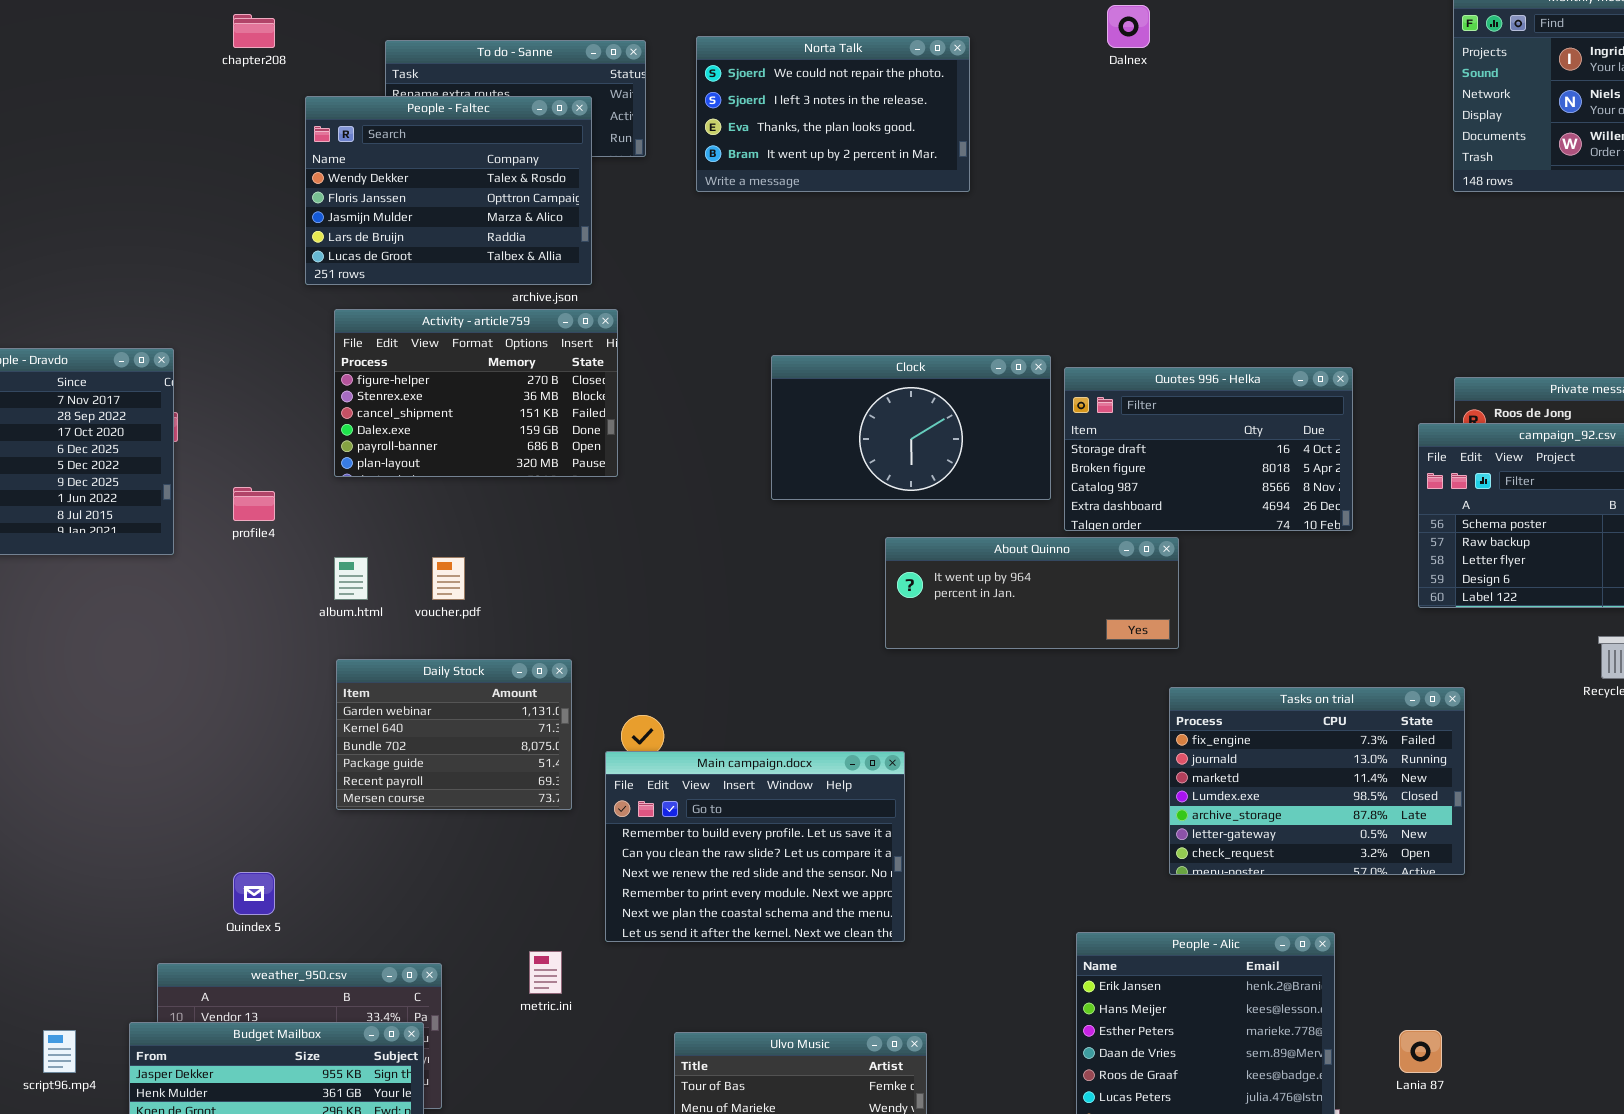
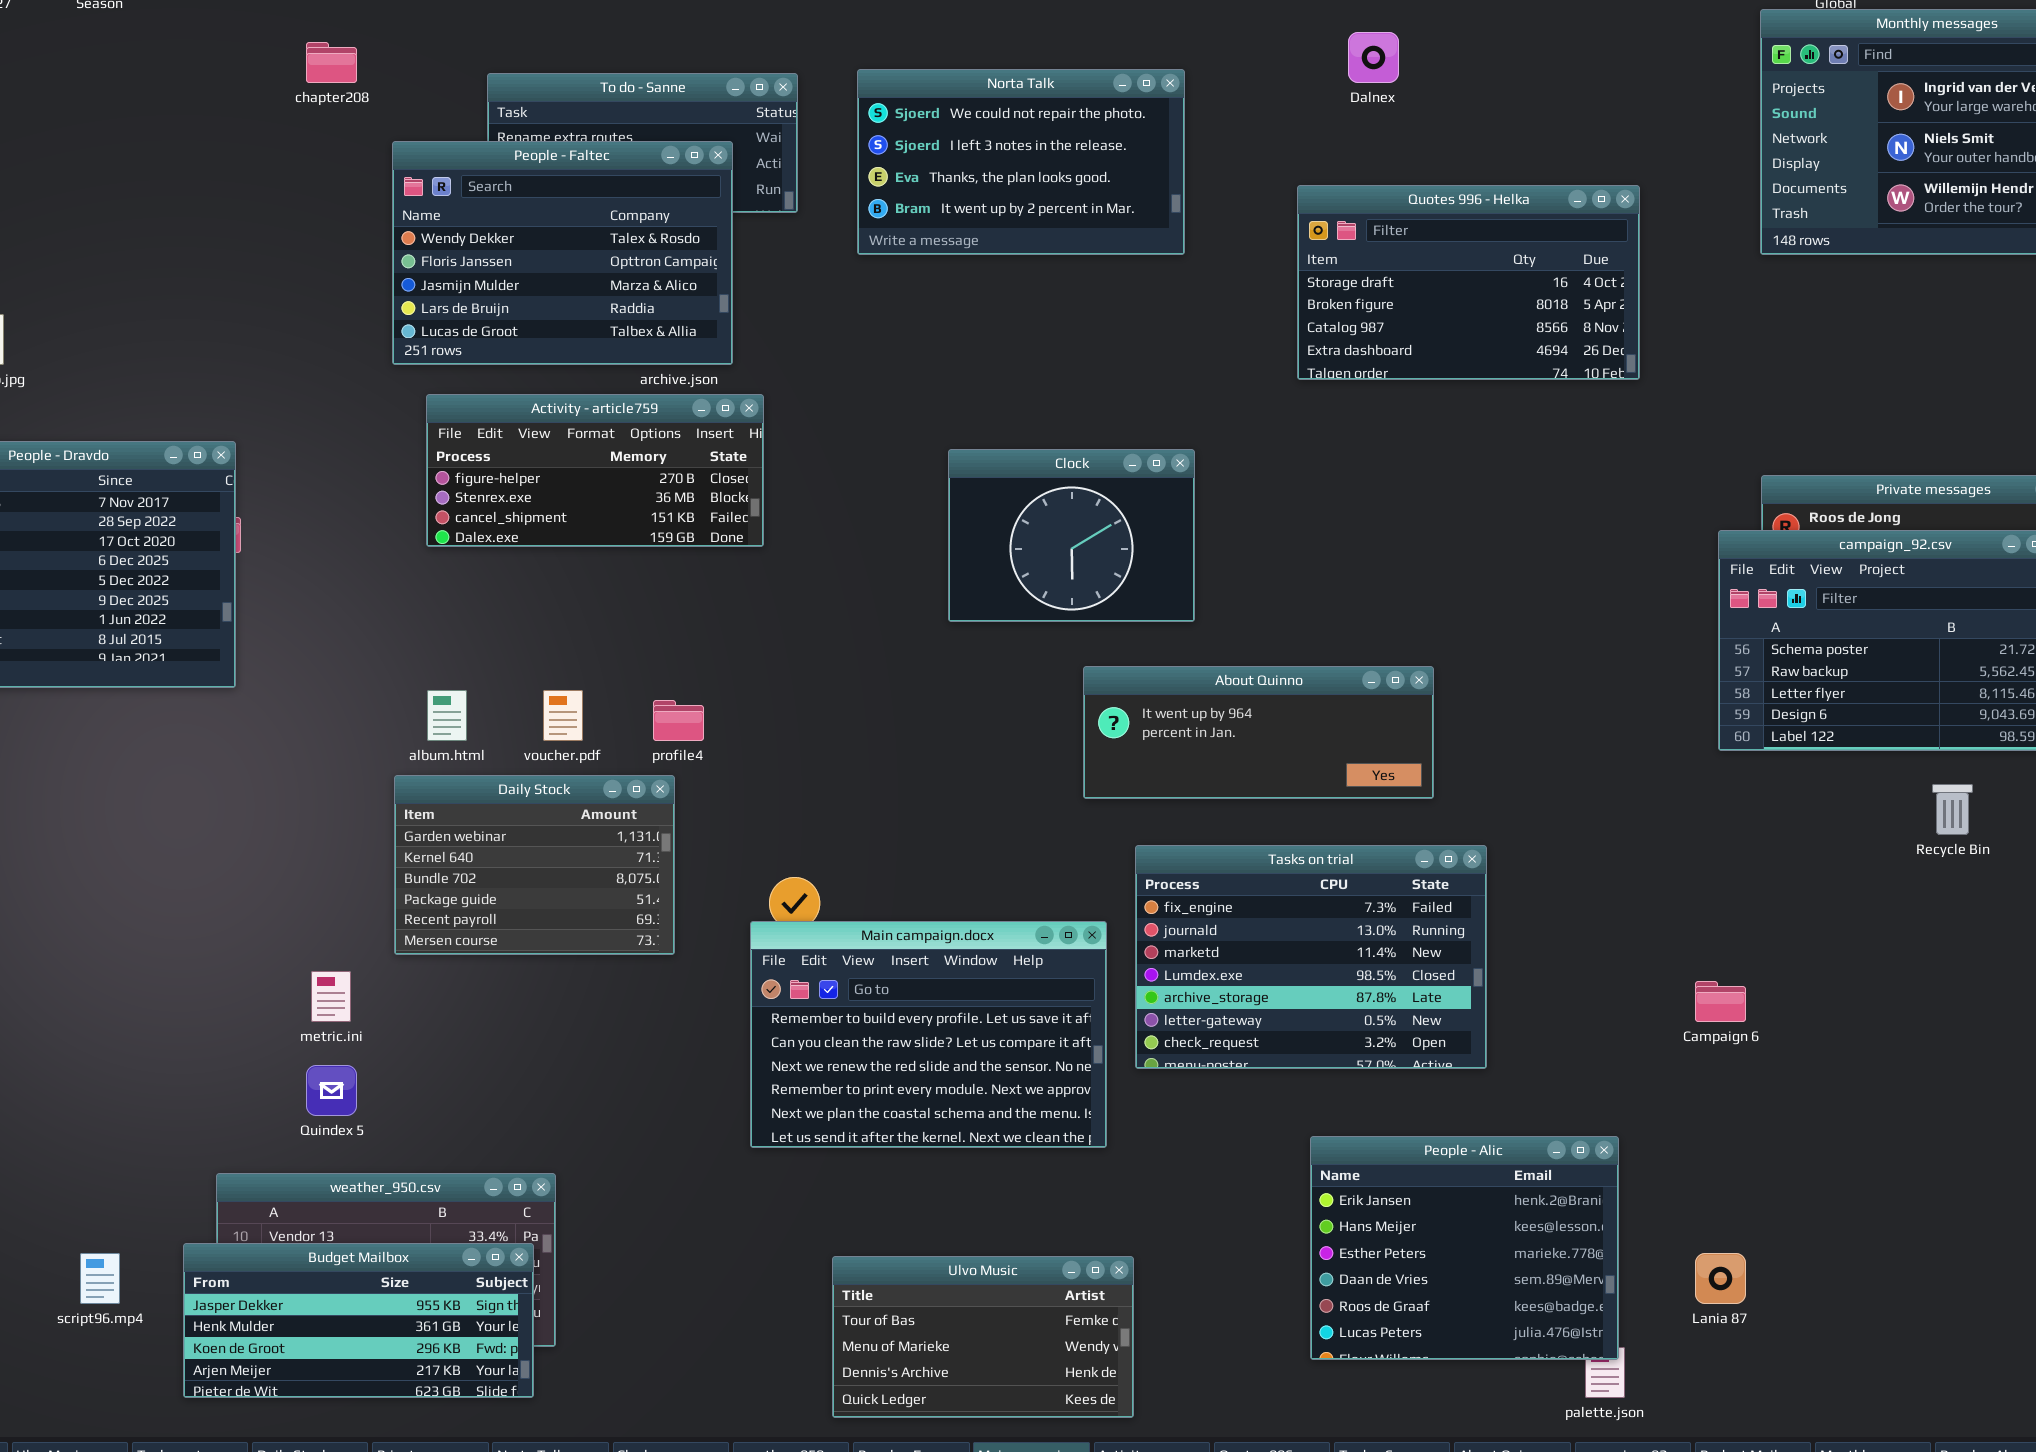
Activity - article759: [334,309,618,477] -> [426,394,764,547], resized
Clock: [771,355,1051,500] -> [948,449,1195,622], resized
Quotes 996 - Helka: [1064,367,1353,531] -> [1297,185,1640,380], moved
profile4: [233,487,275,521] -> [653,700,704,741], moved
Daily Stock: [336,659,572,810] -> [394,775,675,955], moved
Tasks on trial: [1169,687,1465,875] -> [1135,845,1487,1069], moved
metric.ini: [529,951,562,994] -> [311,971,351,1022], moved

